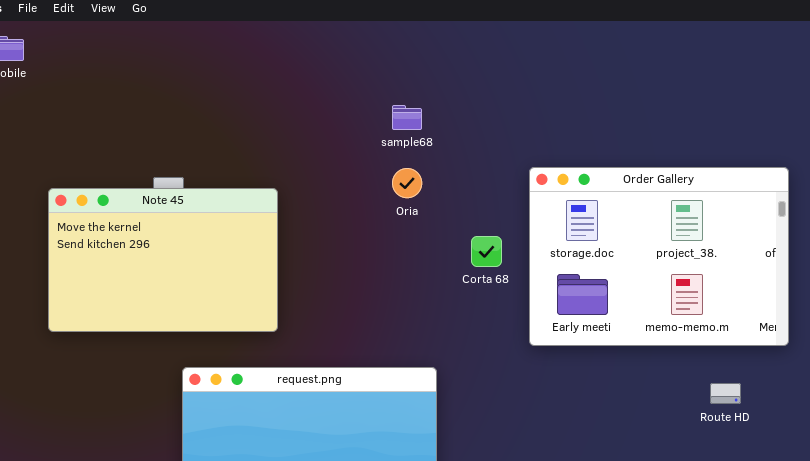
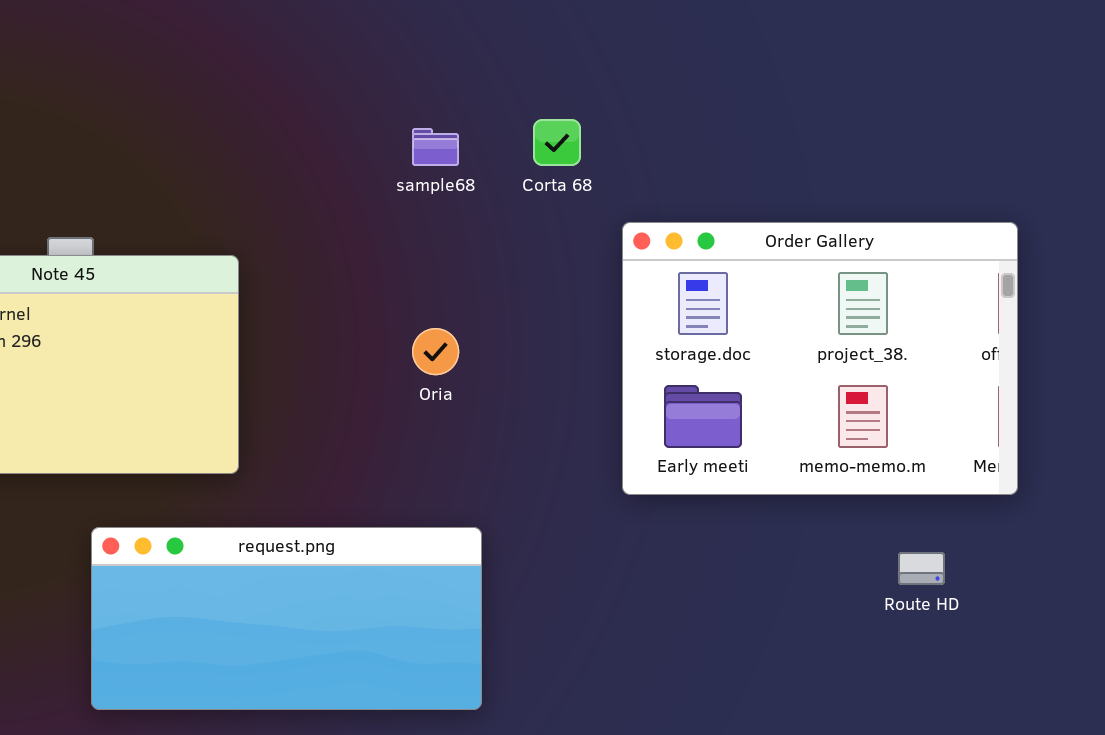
Oria: [392,168,422,198] -> [412,328,459,375], moved
Corta 68: [471,236,502,267] -> [533,119,581,166], moved

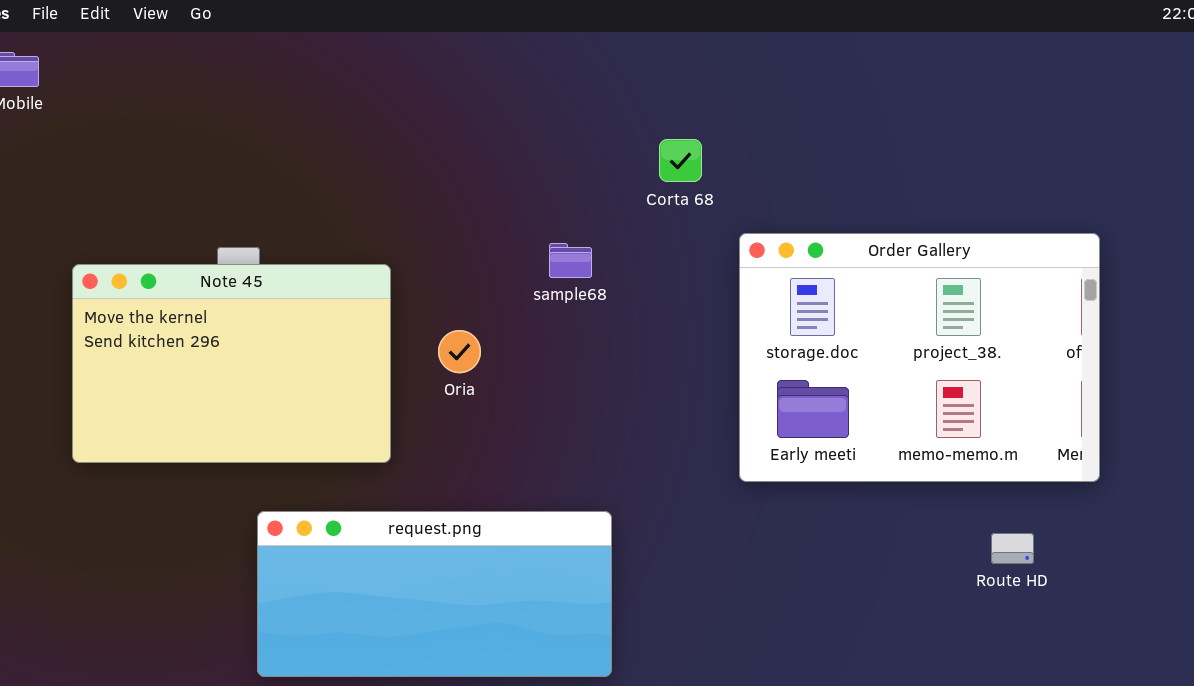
sample68: [412,128,459,166] -> [549,243,592,278], moved
Oria: [412,328,459,375] -> [438,330,481,373], moved

